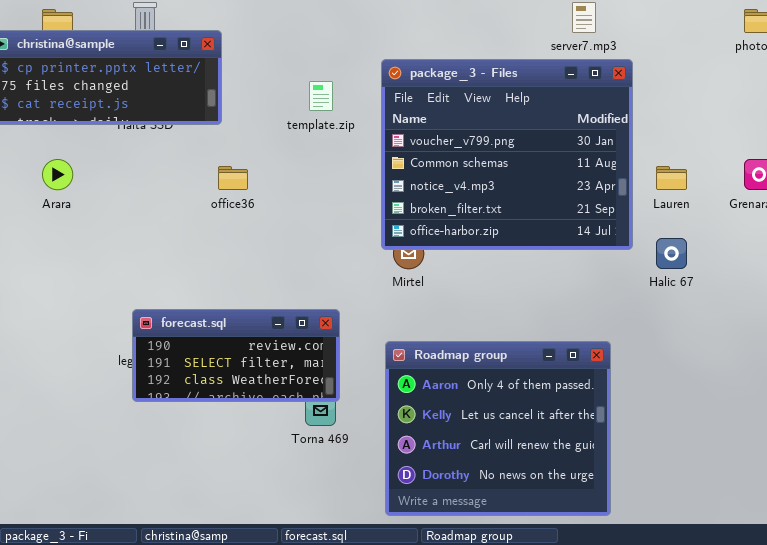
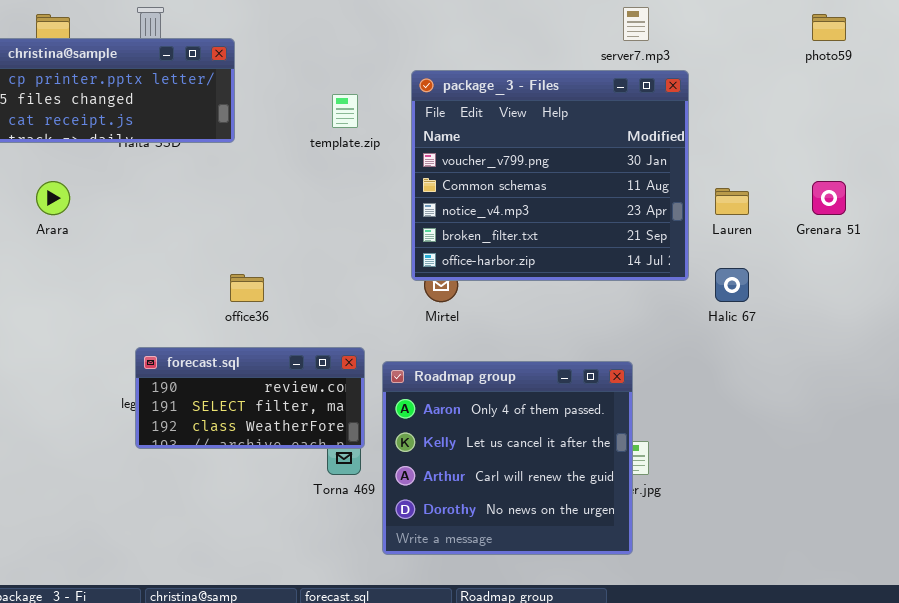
office36: [218,166,248,190] -> [230,274,264,302], moved
Roadmap group: [385,341,611,516] -> [382,361,633,555], moved

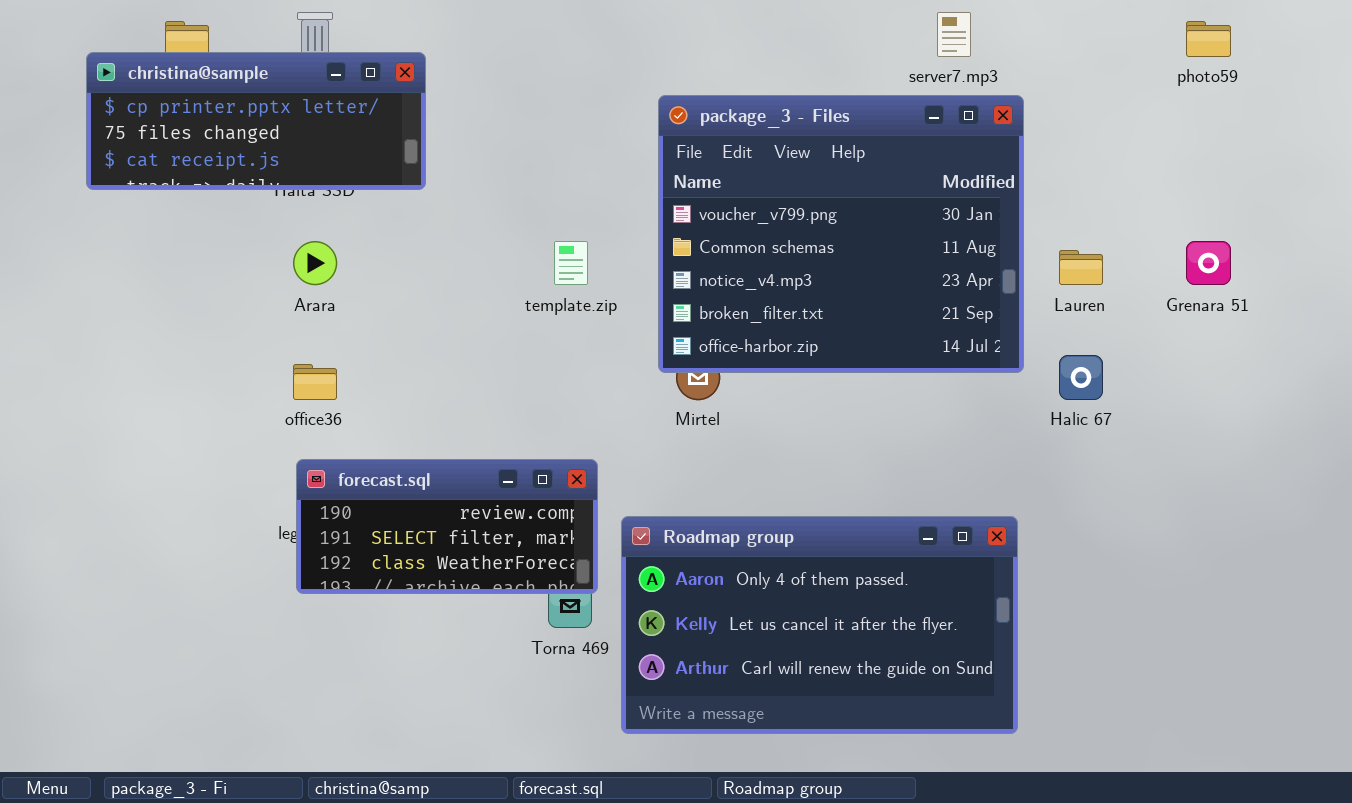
template.zip: [332,94,358,128] -> [554,241,588,285], moved
Arara: [36,181,70,215] -> [293,241,337,285], moved
office36: [230,274,264,302] -> [293,364,337,400], moved
Roadmap group: [382,361,633,555] -> [621,516,1018,734], resized

